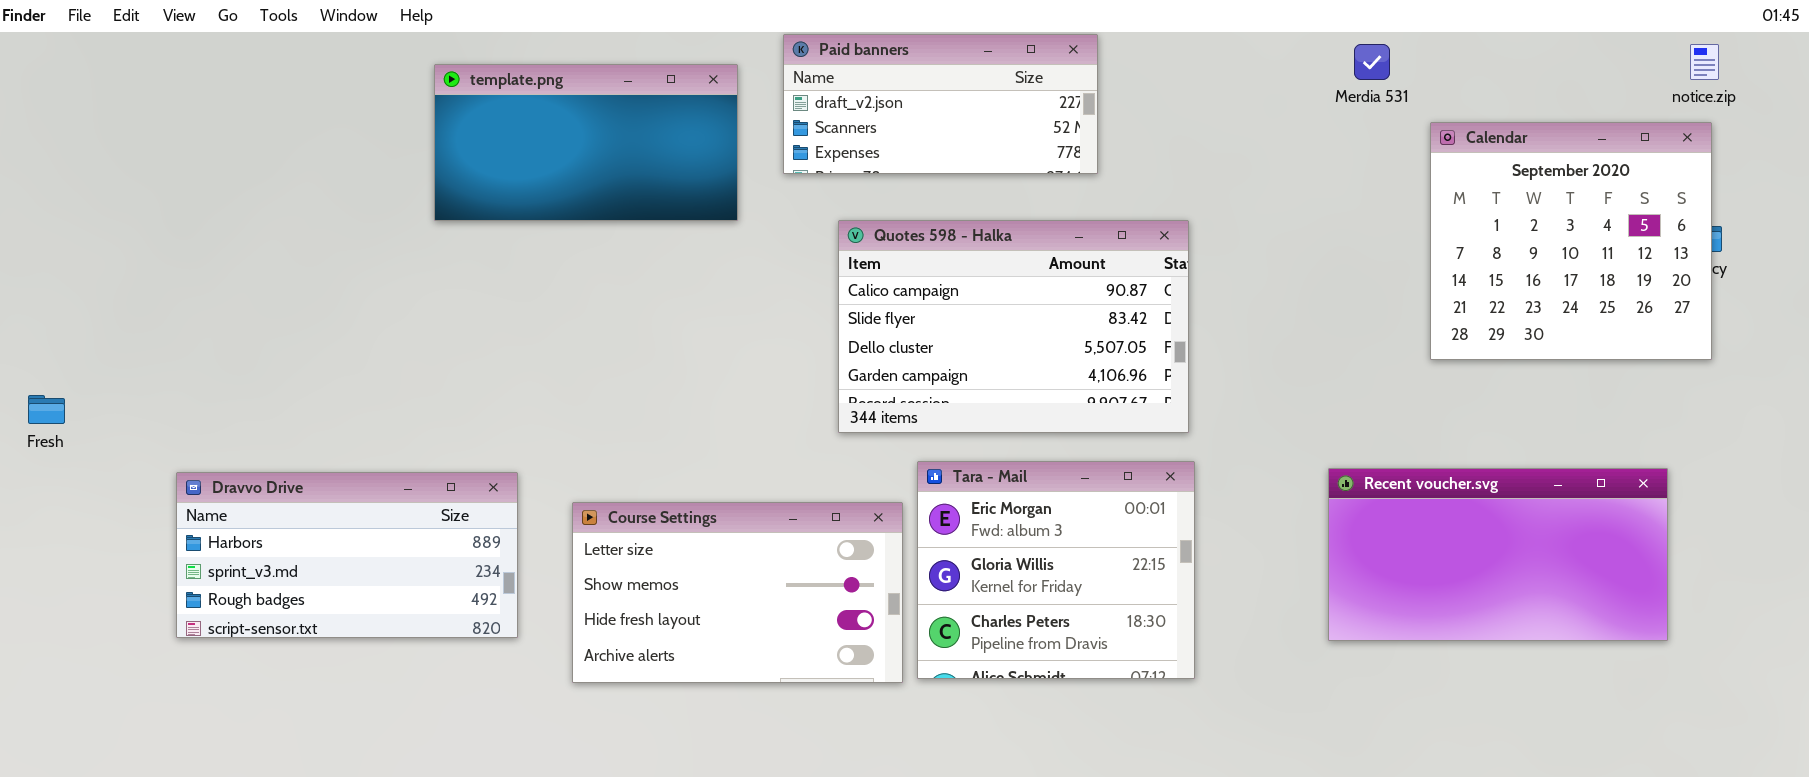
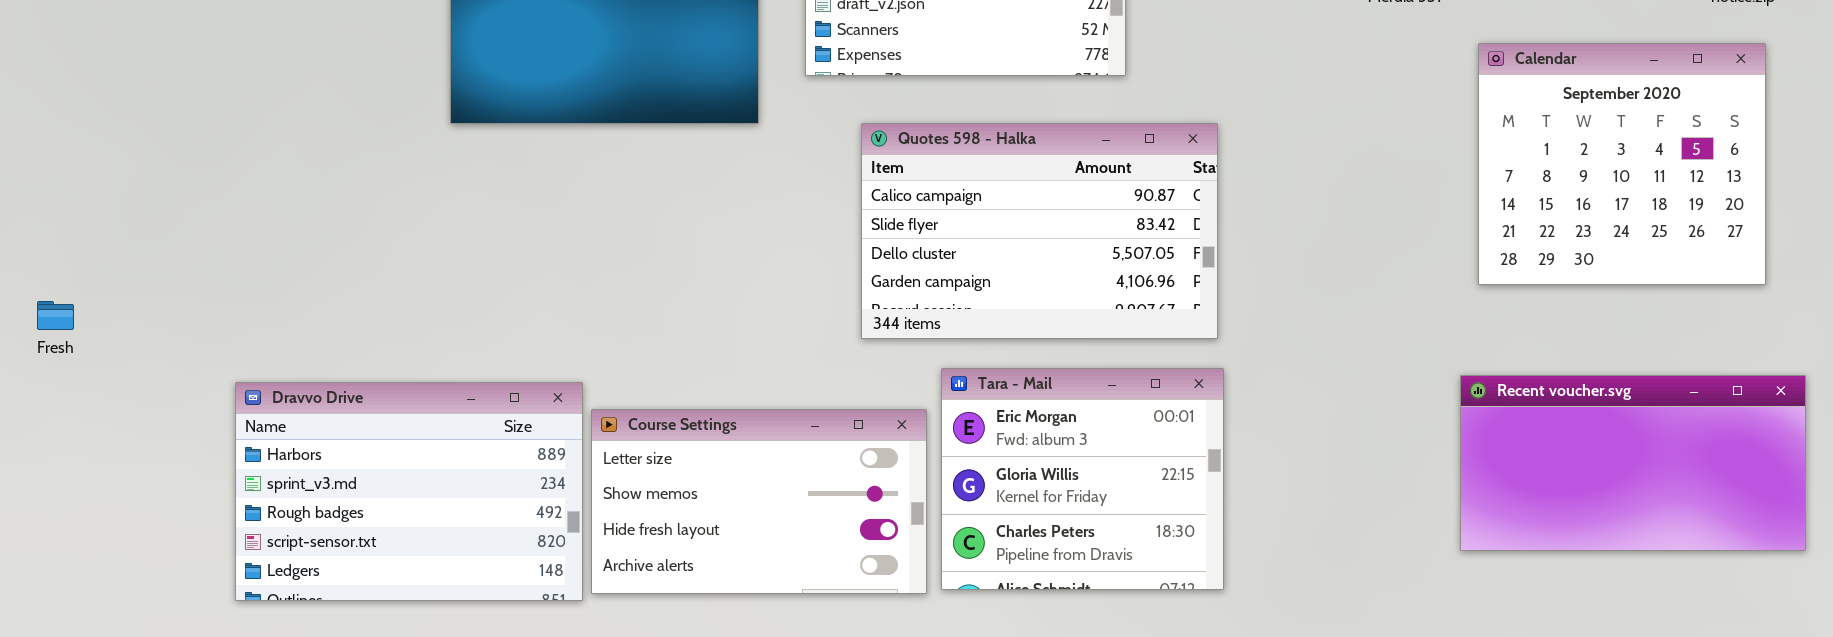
Calendar: [1430,122,1712,360] -> [1478,43,1766,285], moved
Recent voucher.svg: [1328,468,1668,641] -> [1460,375,1806,551], moved
Dravvo Drive: [176,472,518,638] -> [235,382,583,601], moved, resized

